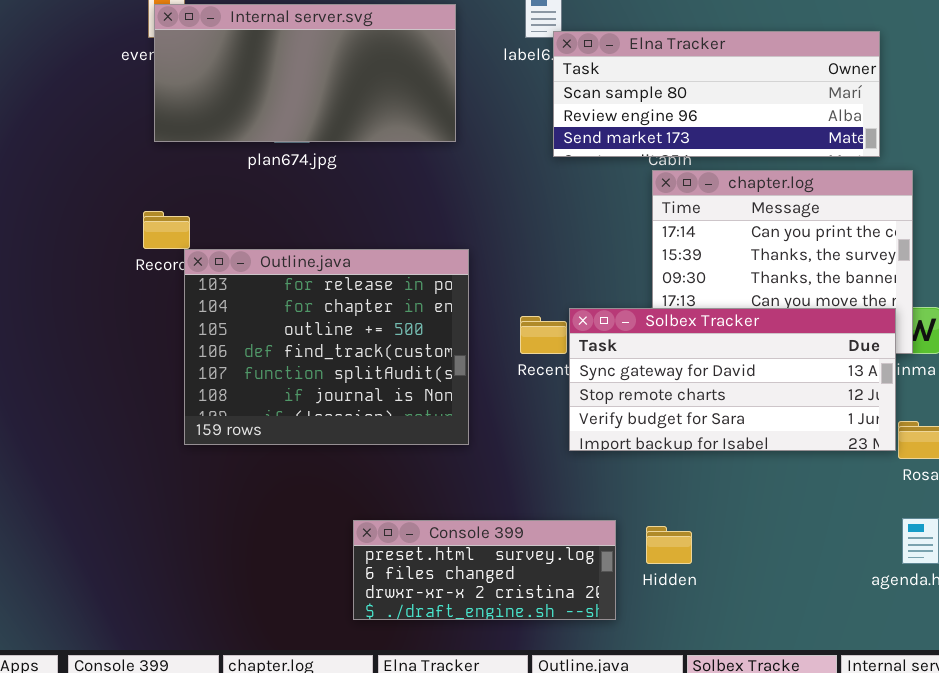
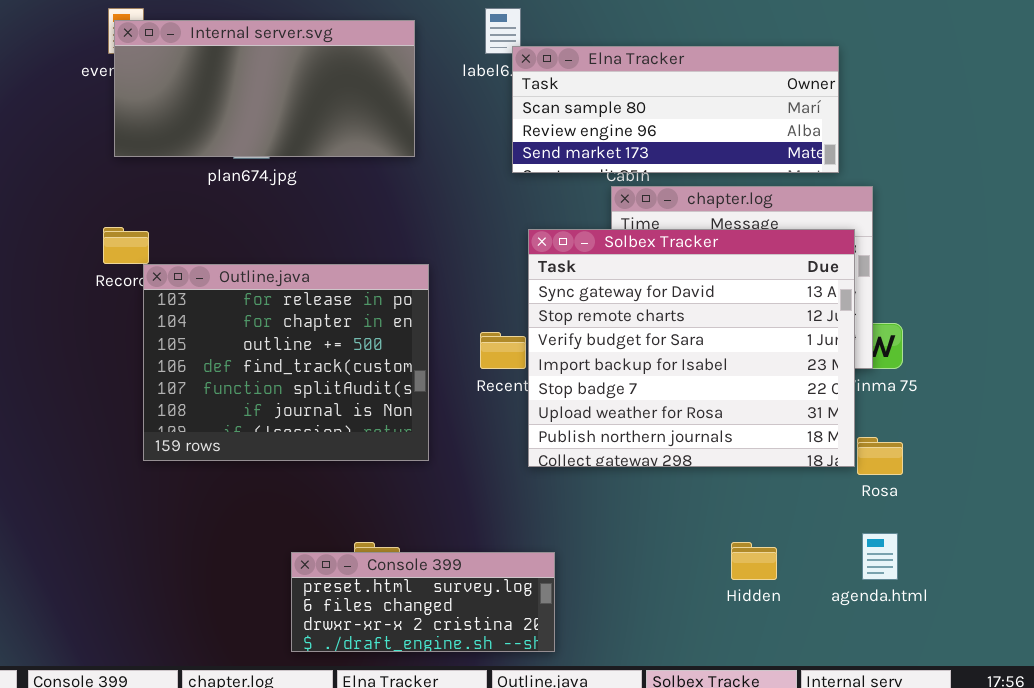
Solbex Tracker: [569,308,896,451] -> [528,229,855,467], resized
Console 399: [353,520,616,620] -> [291,552,555,652], moved
Hidden: [646,526,692,564] -> [731,542,777,580], moved

